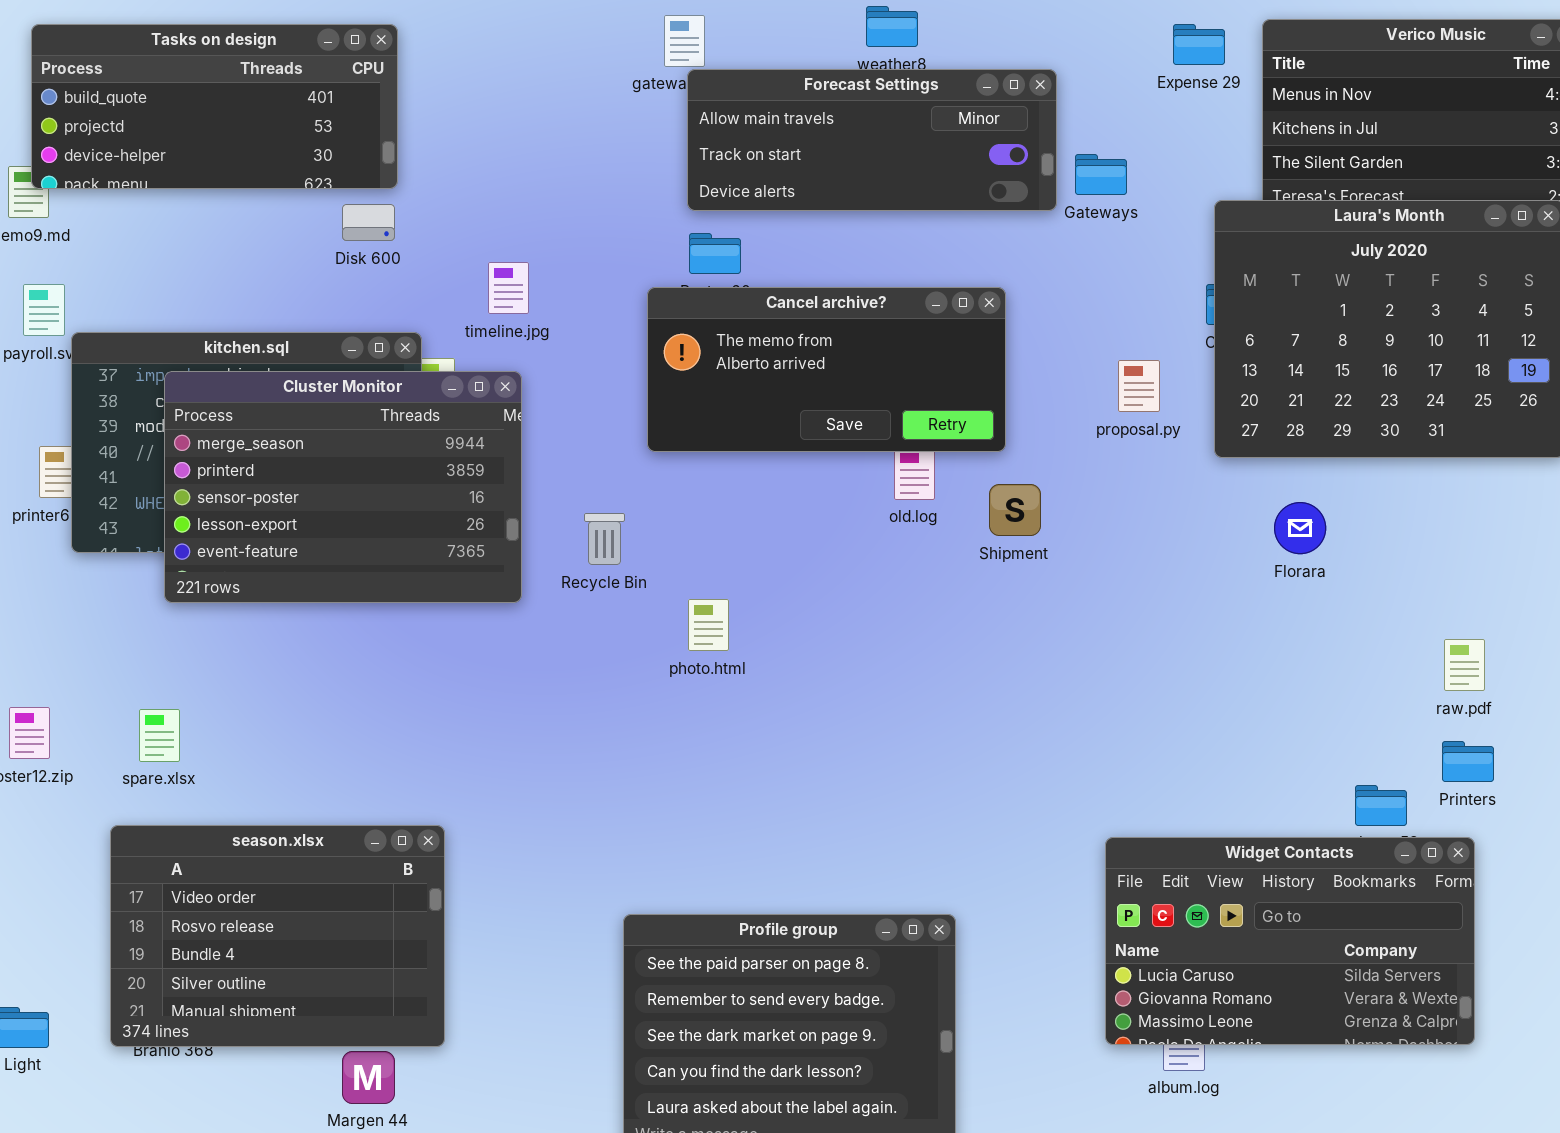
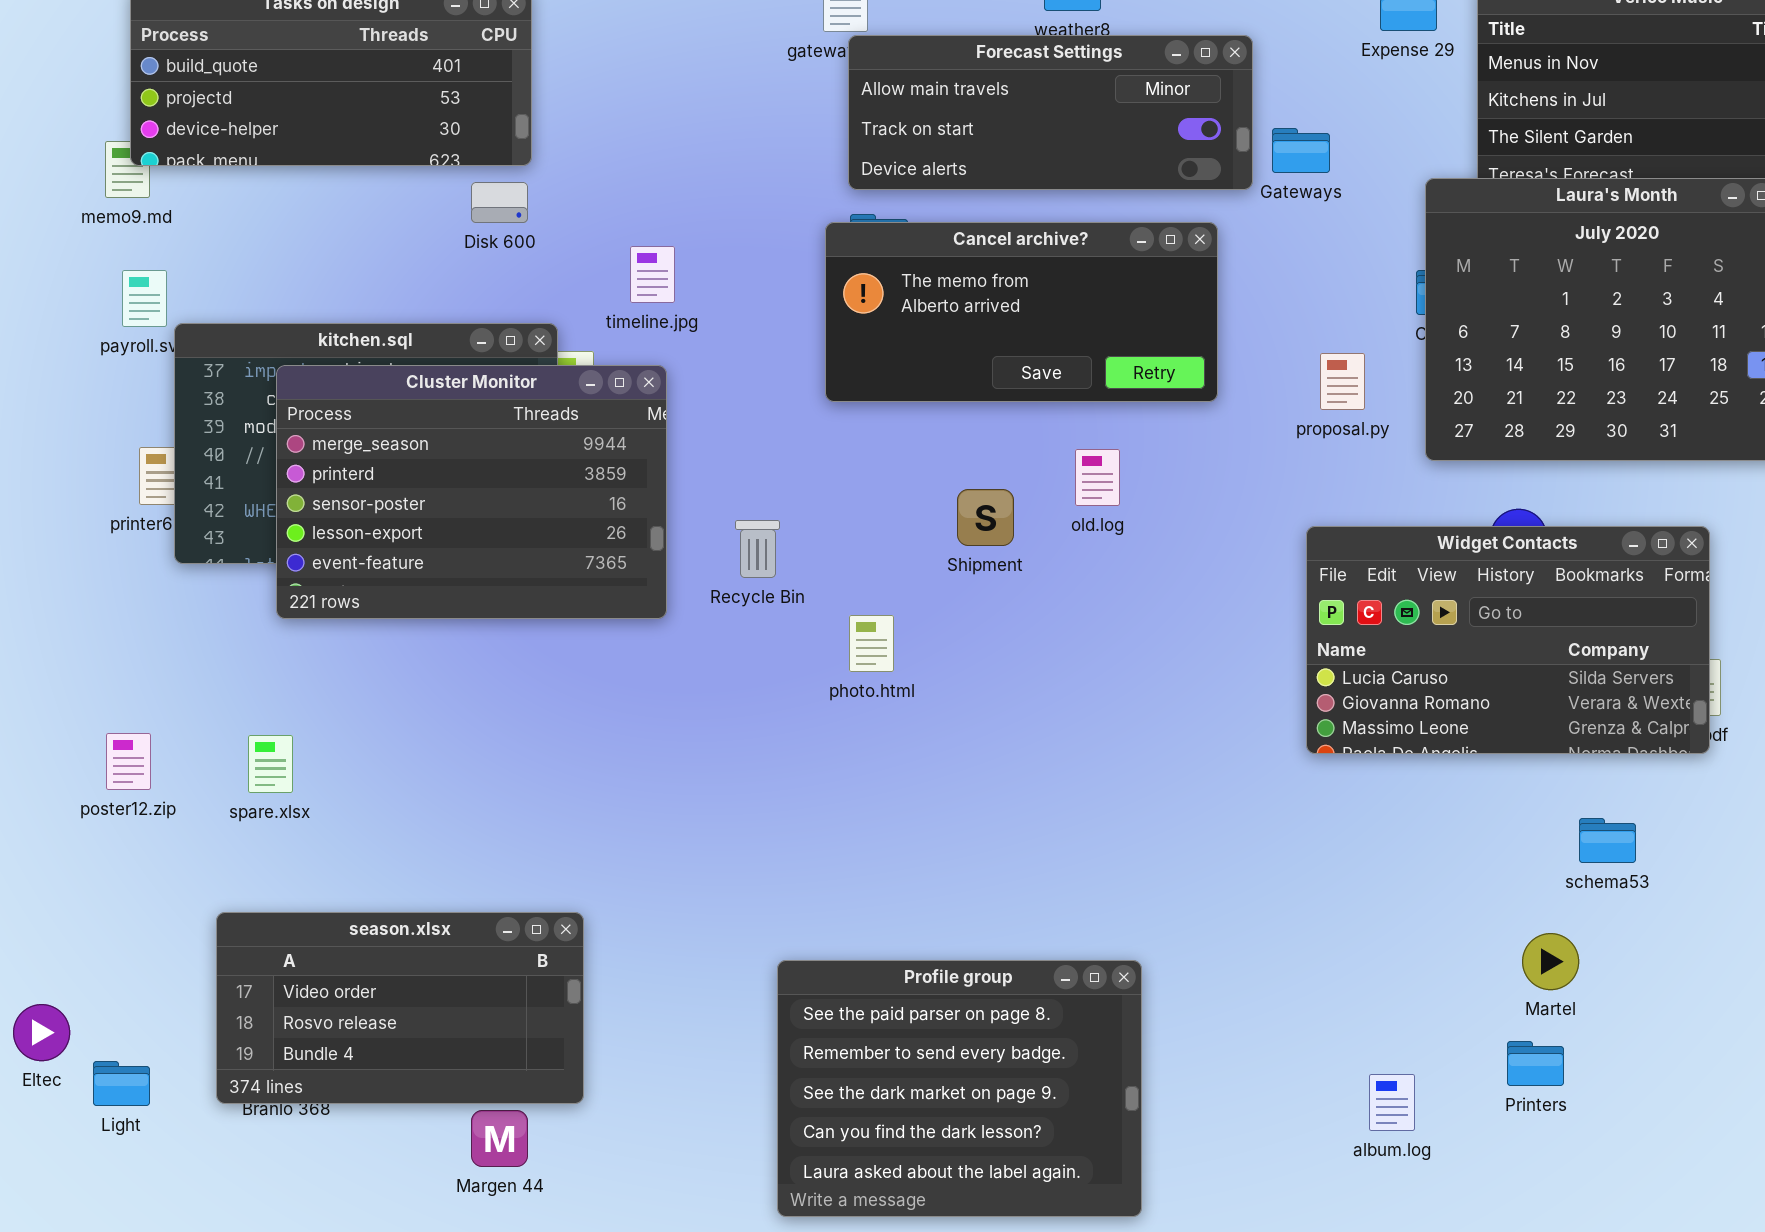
Cancel archive?: [647,287,1006,452] -> [825,222,1218,402], moved
Shipment: [989,484,1041,536] -> [957,489,1014,546], moved
Printers: [1442,741,1494,782] -> [1507,1041,1564,1086], moved
season.xlsx: [110,825,445,1047] -> [216,912,584,1104], resized
Widget Contacts: [1105,837,1475,1045] -> [1306,526,1710,754], moved

